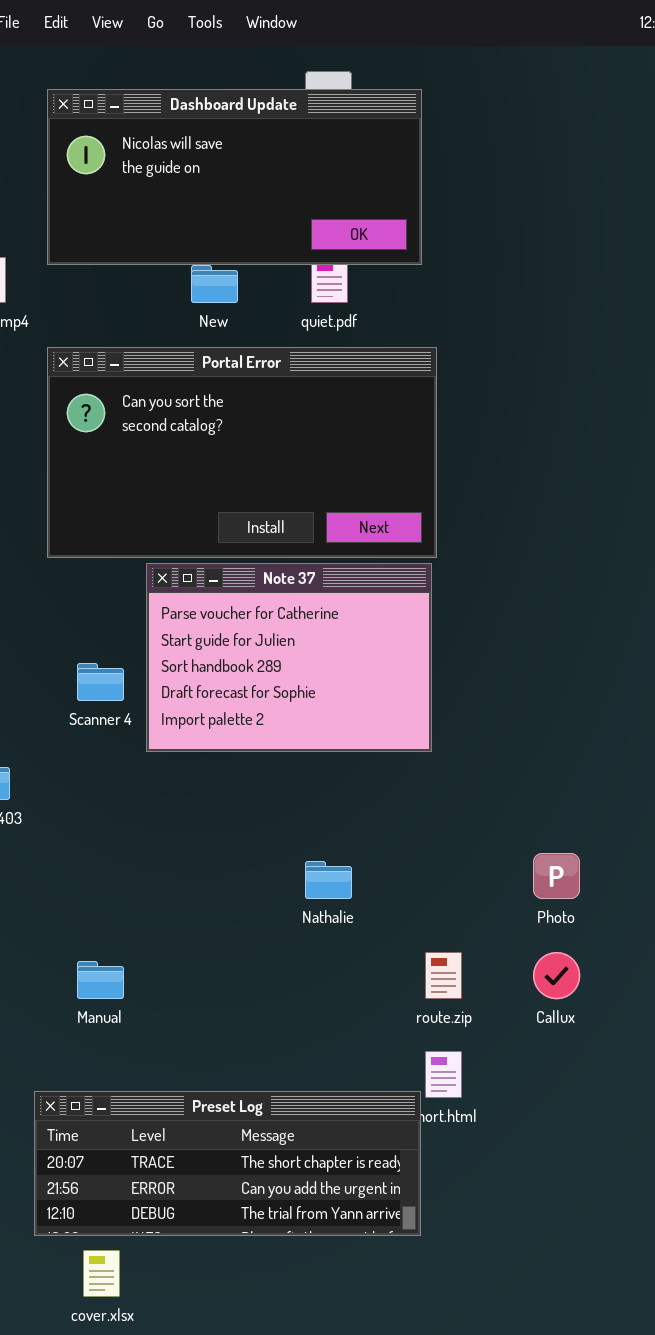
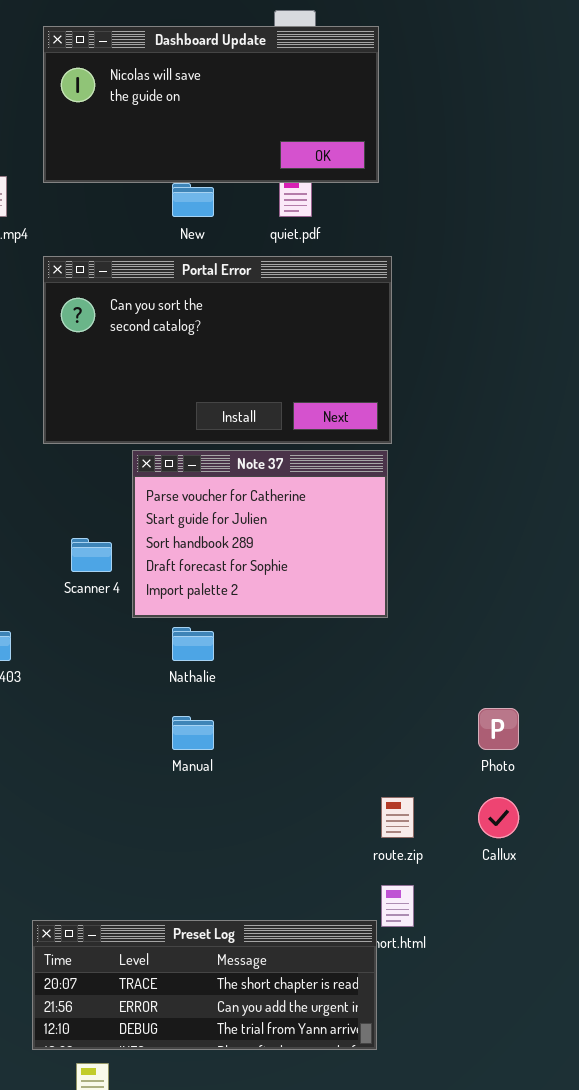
Nathalie: [305,861,352,899] -> [172,627,214,661], moved
Manual: [77,961,124,999] -> [172,716,214,750], moved

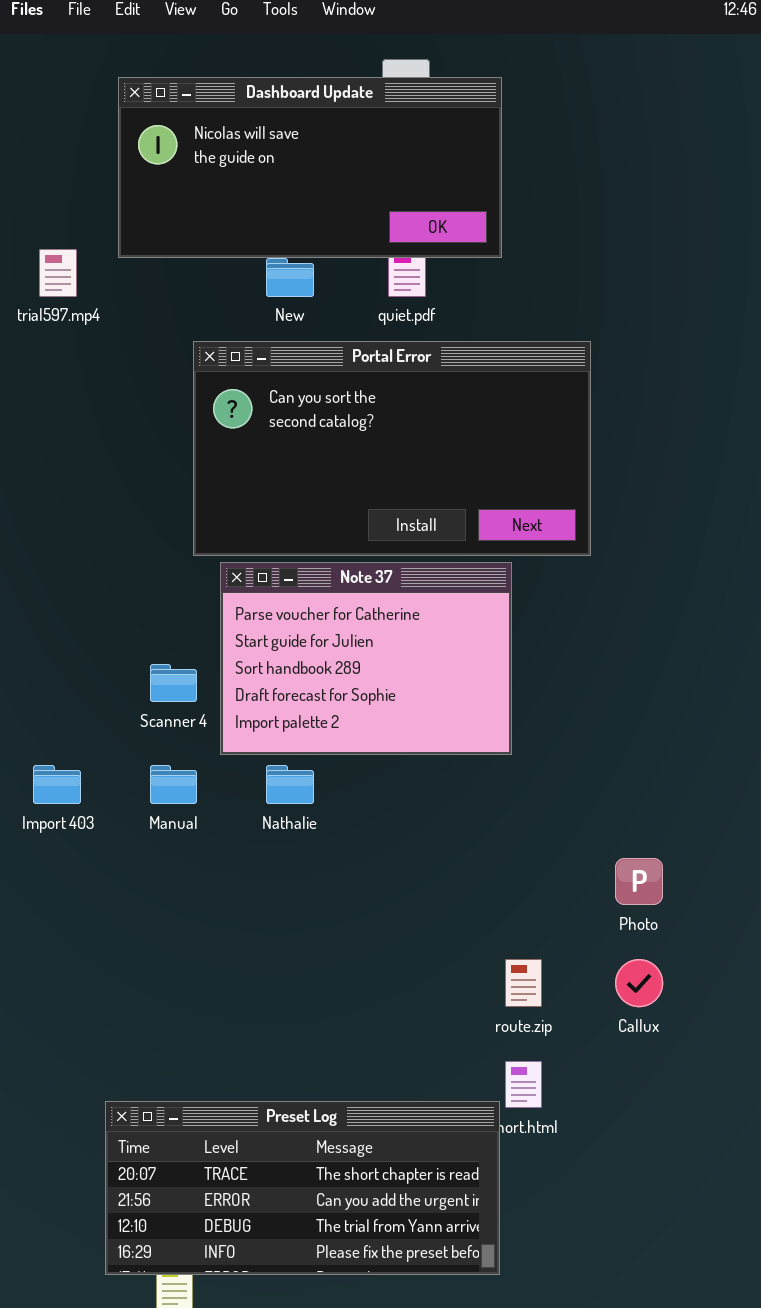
Portal Error: [43,256,392,444] -> [193,341,591,556], moved
Manual: [172,716,214,750] -> [150,765,197,804], moved
Preset Log: [32,920,377,1050] -> [105,1101,500,1275], resized

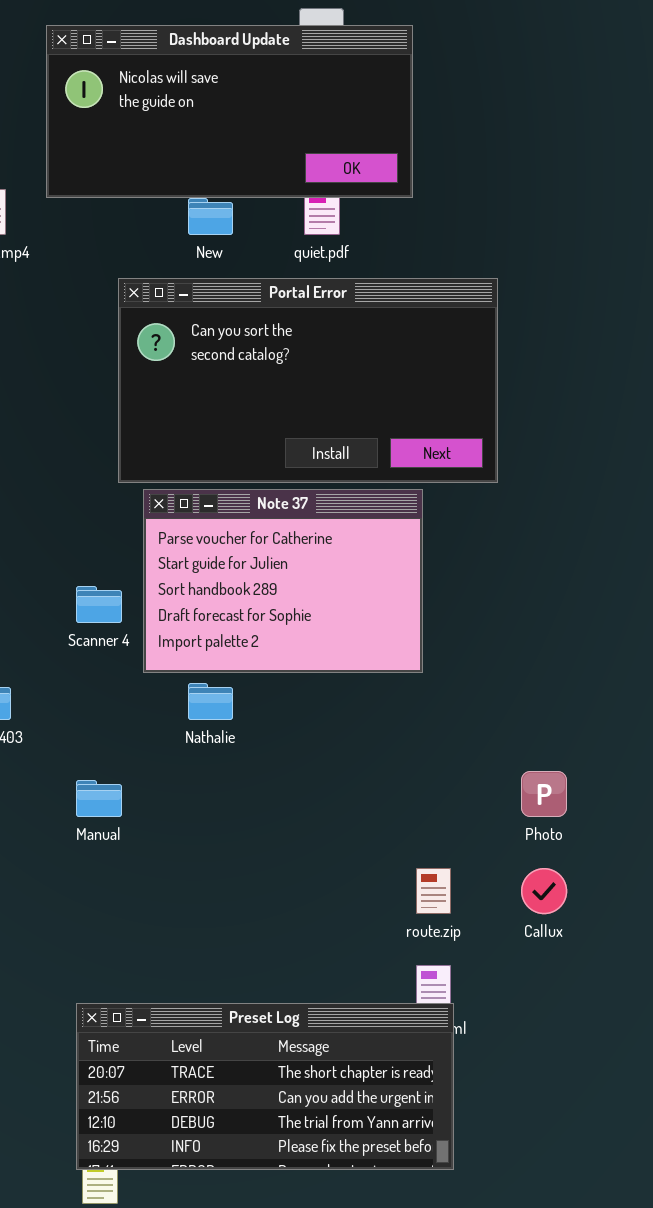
Manual: [150,765,197,804] -> [76,780,122,817], moved
Preset Log: [105,1101,500,1275] -> [76,1003,454,1170], moved

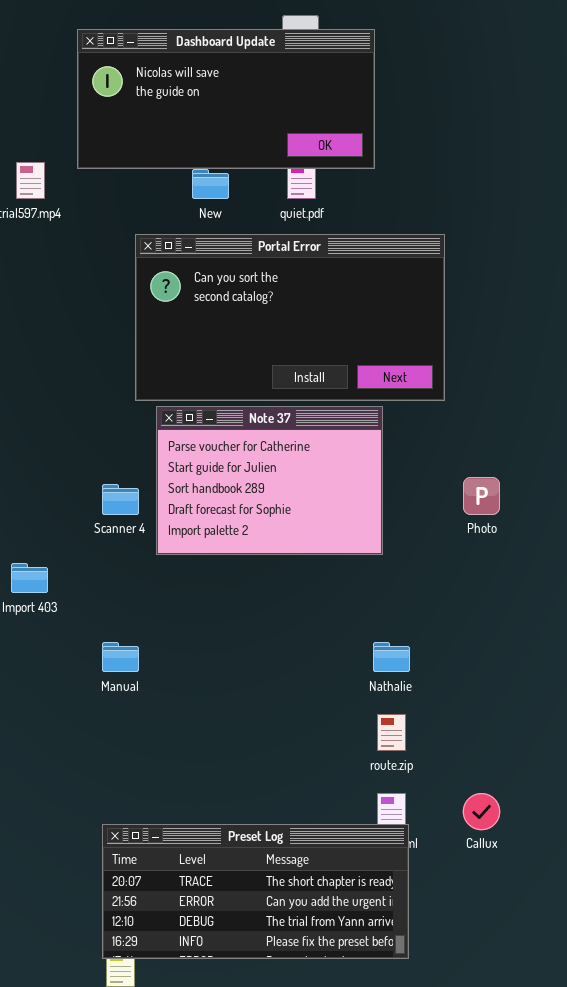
Nathalie: [188,683,233,720] -> [373,642,410,672], moved
Photo: [521,771,567,817] -> [463,477,500,515], moved
Callux: [521,868,567,914] -> [463,793,500,830], moved

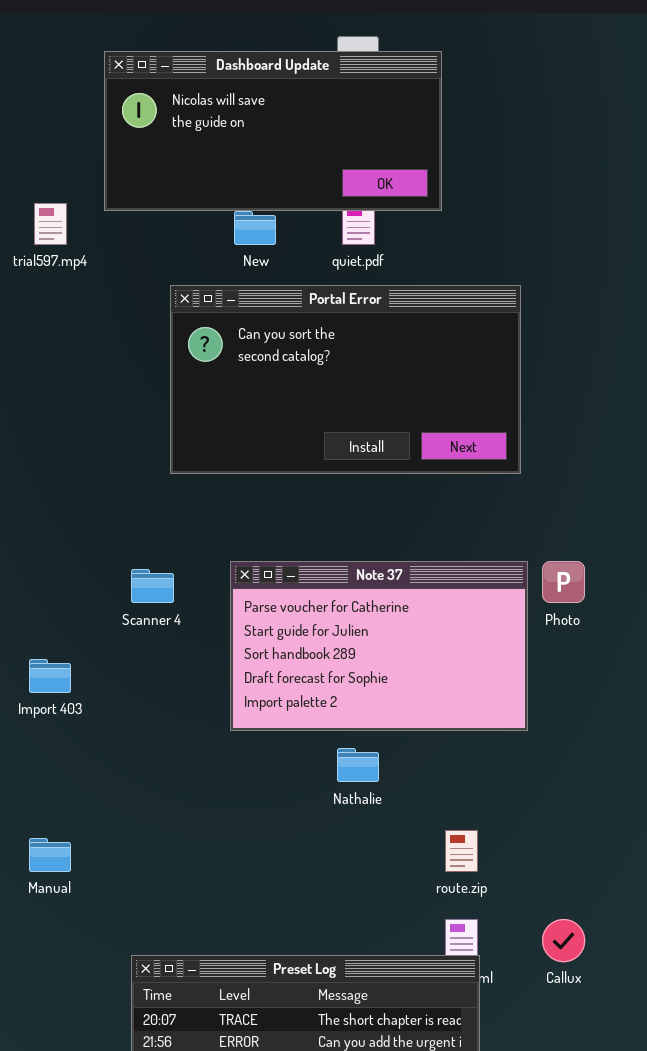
Note 37: [156,406,383,555] -> [230,561,528,731], moved, resized
Manual: [102,642,139,672] -> [29,838,71,872], moved
Nathalie: [373,642,410,672] -> [337,748,379,782], moved

